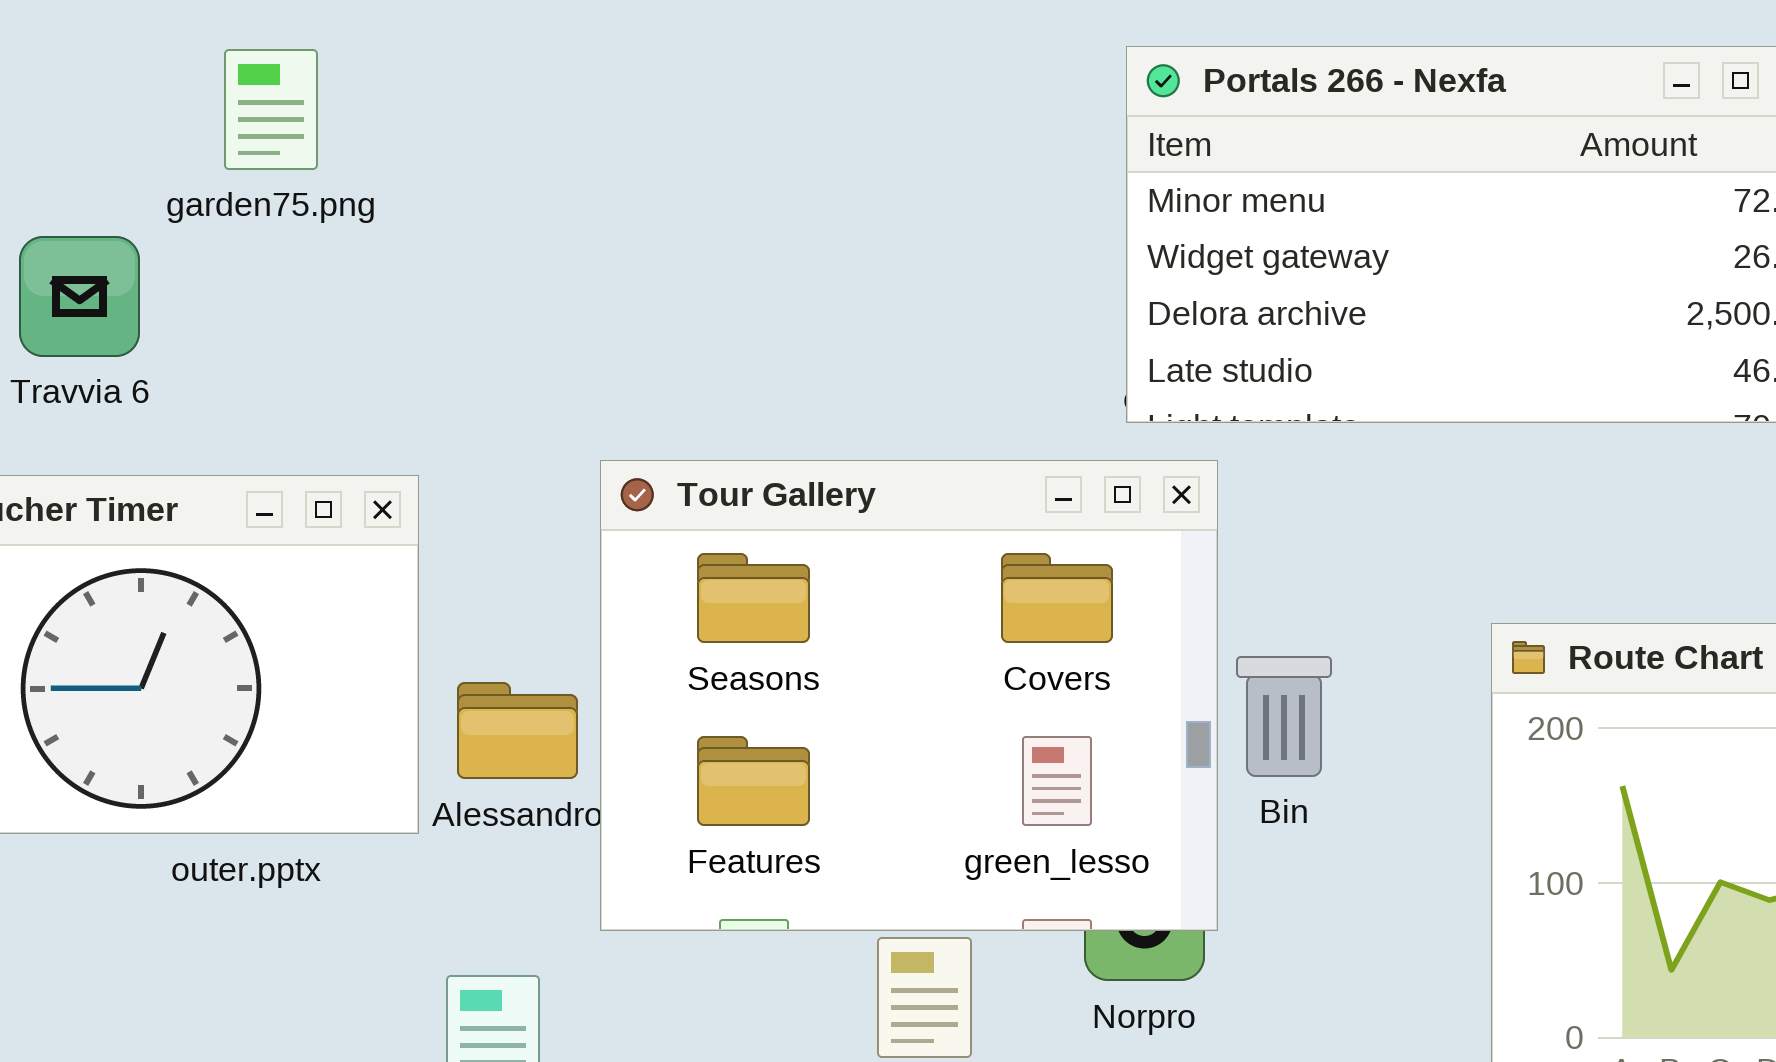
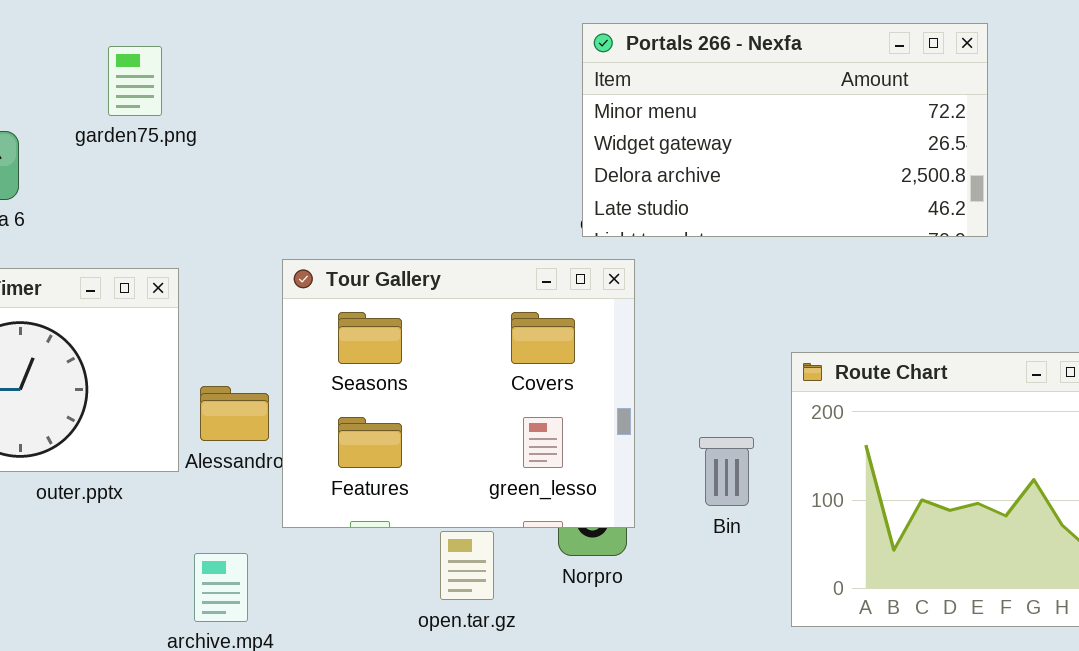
garden75.png: [224,49,318,170] -> [108,46,162,116], moved
Bin: [1236,656,1332,777] -> [699,437,754,506], moved

